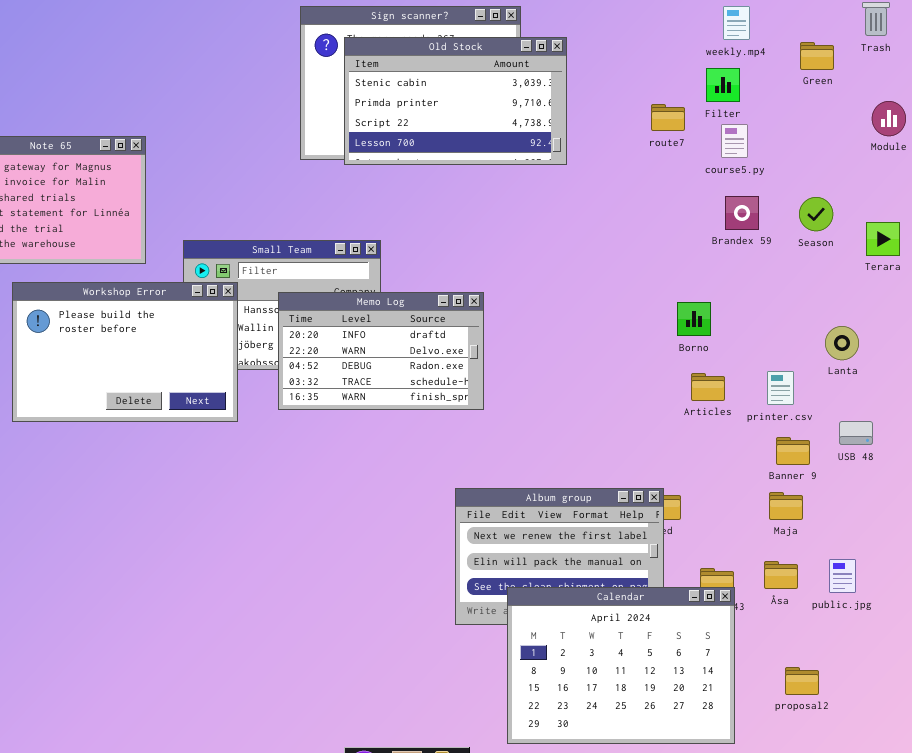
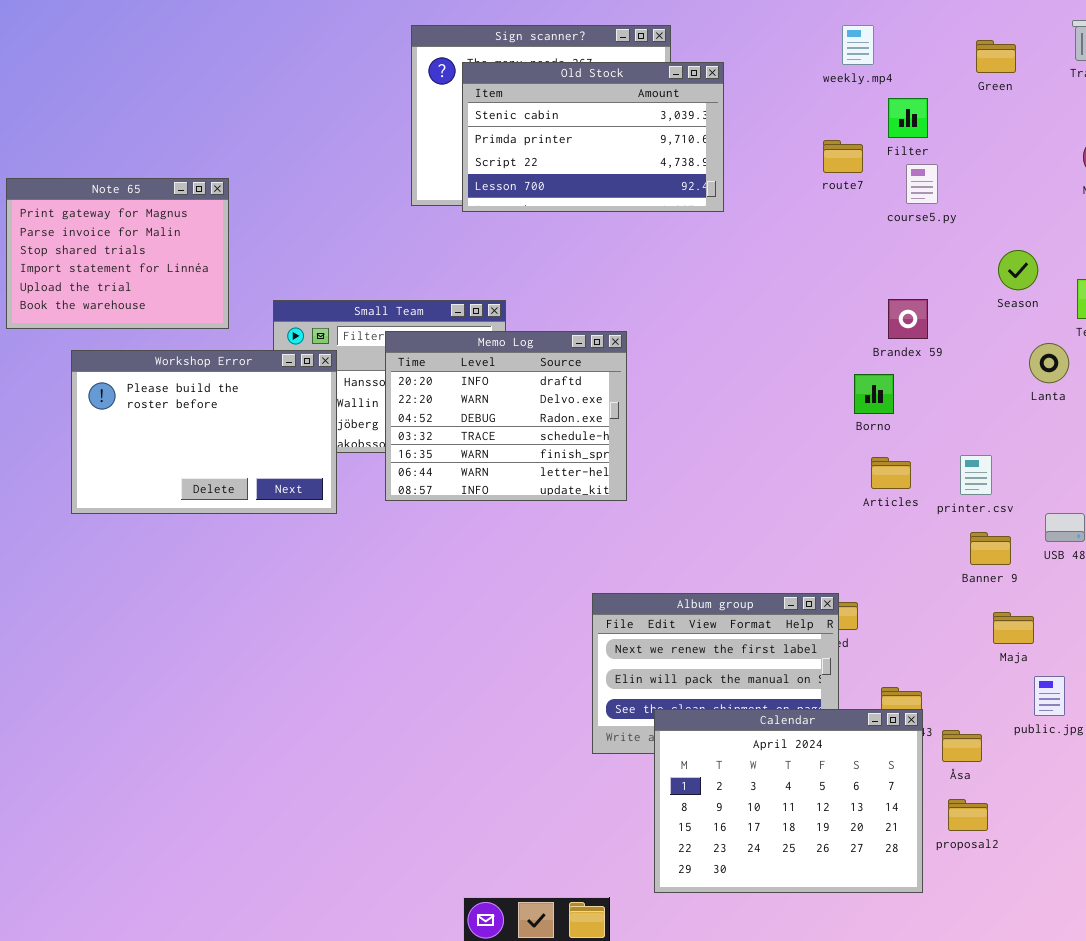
weekly.mp4: [723,6,750,40] -> [842,25,874,65], moved
Green: [800,42,834,70] -> [976,40,1016,73], moved
Brandex 59: [725,196,759,230] -> [888,299,928,339], moved
Memo Log: [278,292,484,410] -> [385,331,627,501], resized
Lanta: [825,326,859,360] -> [1029,343,1069,383], moved
Maja: [769,492,803,520] -> [993,612,1034,644], moved
Åsa: [764,561,798,589] -> [942,730,982,762], moved
proposal2: [785,667,819,695] -> [948,799,988,831], moved

